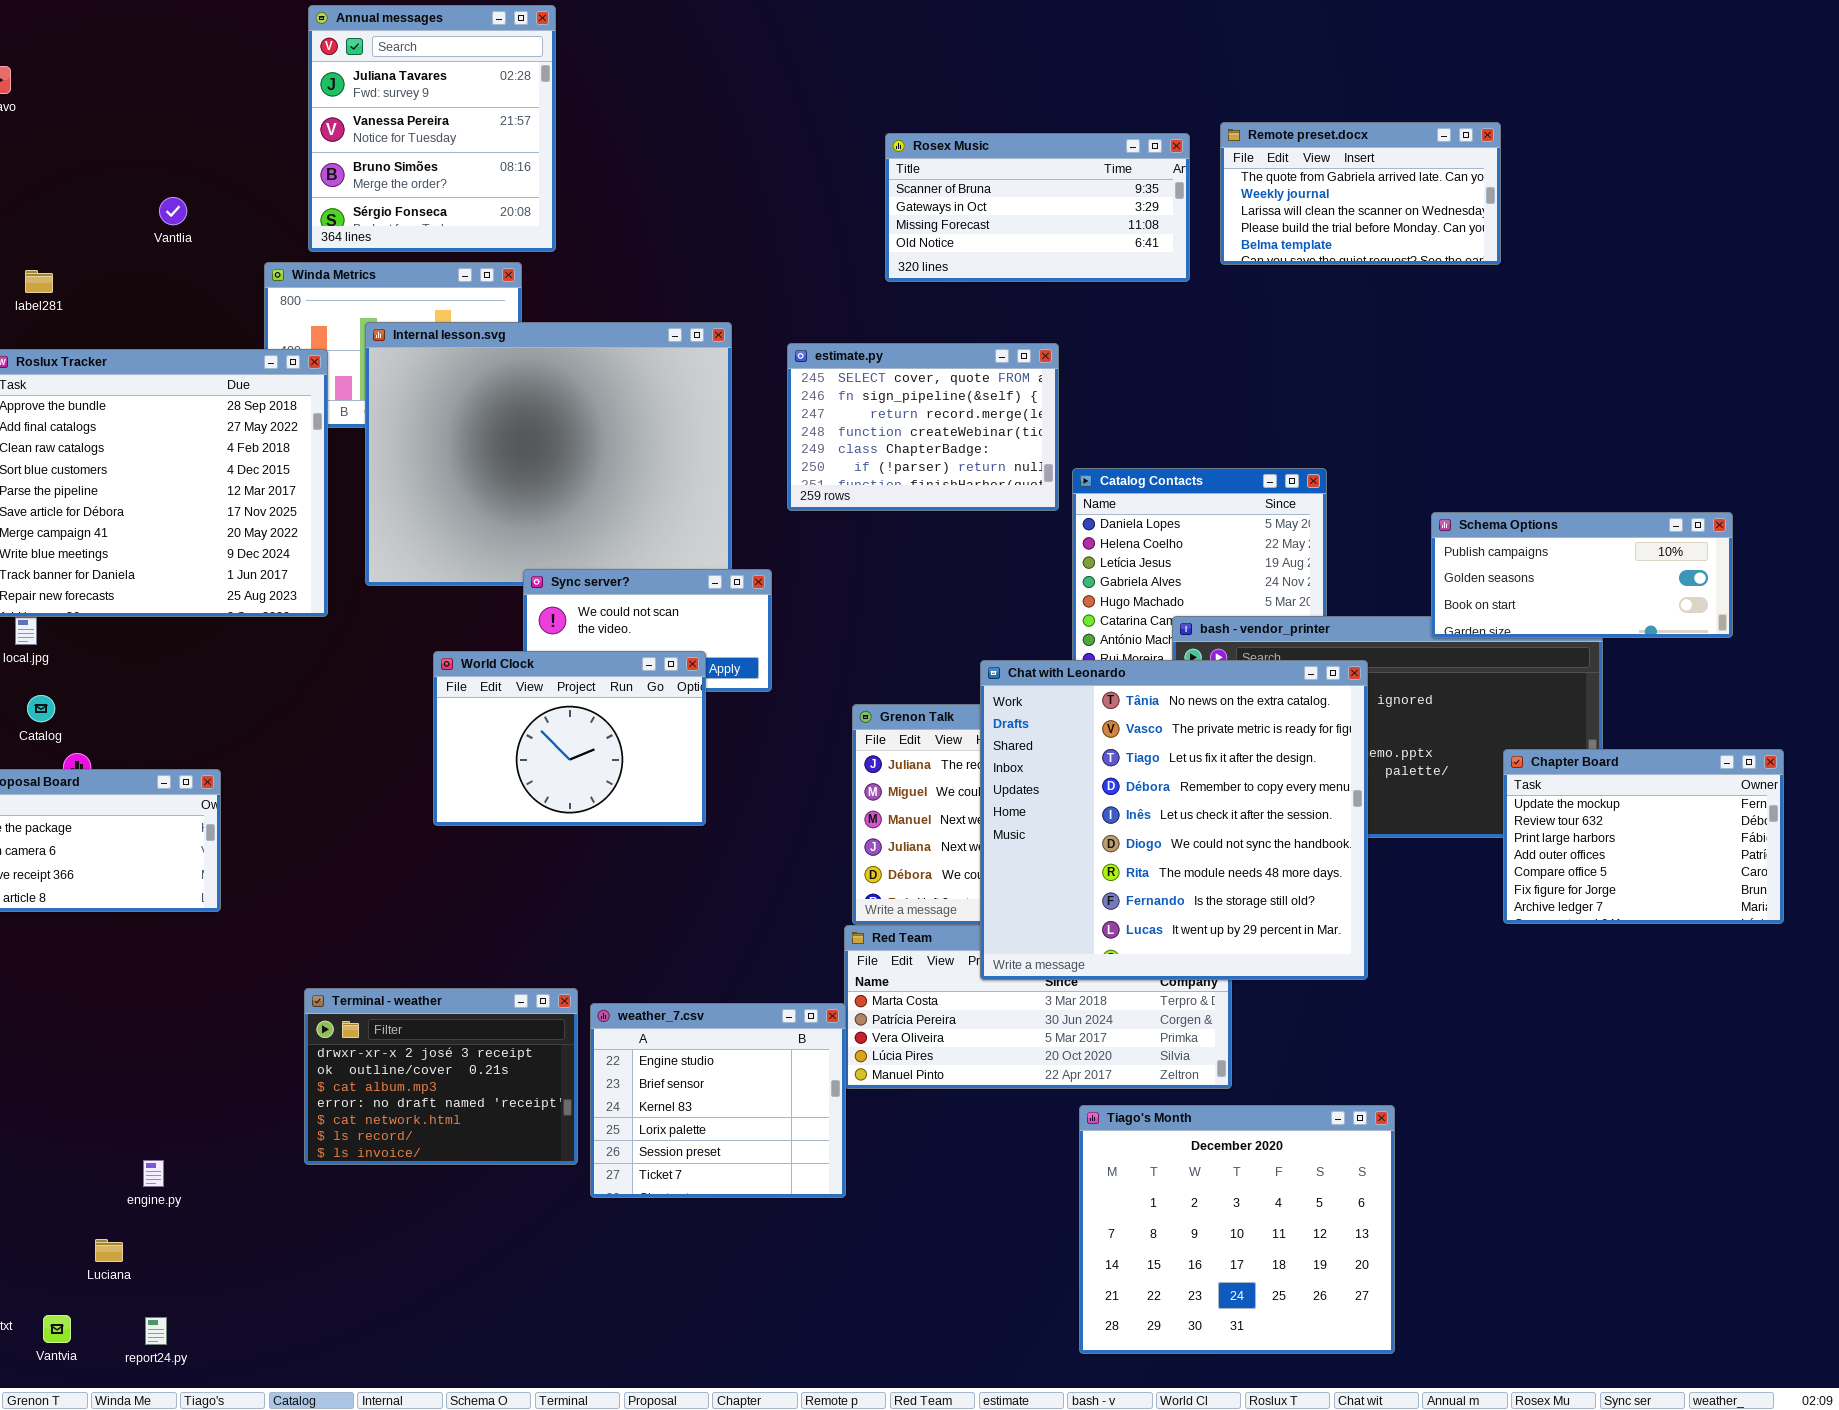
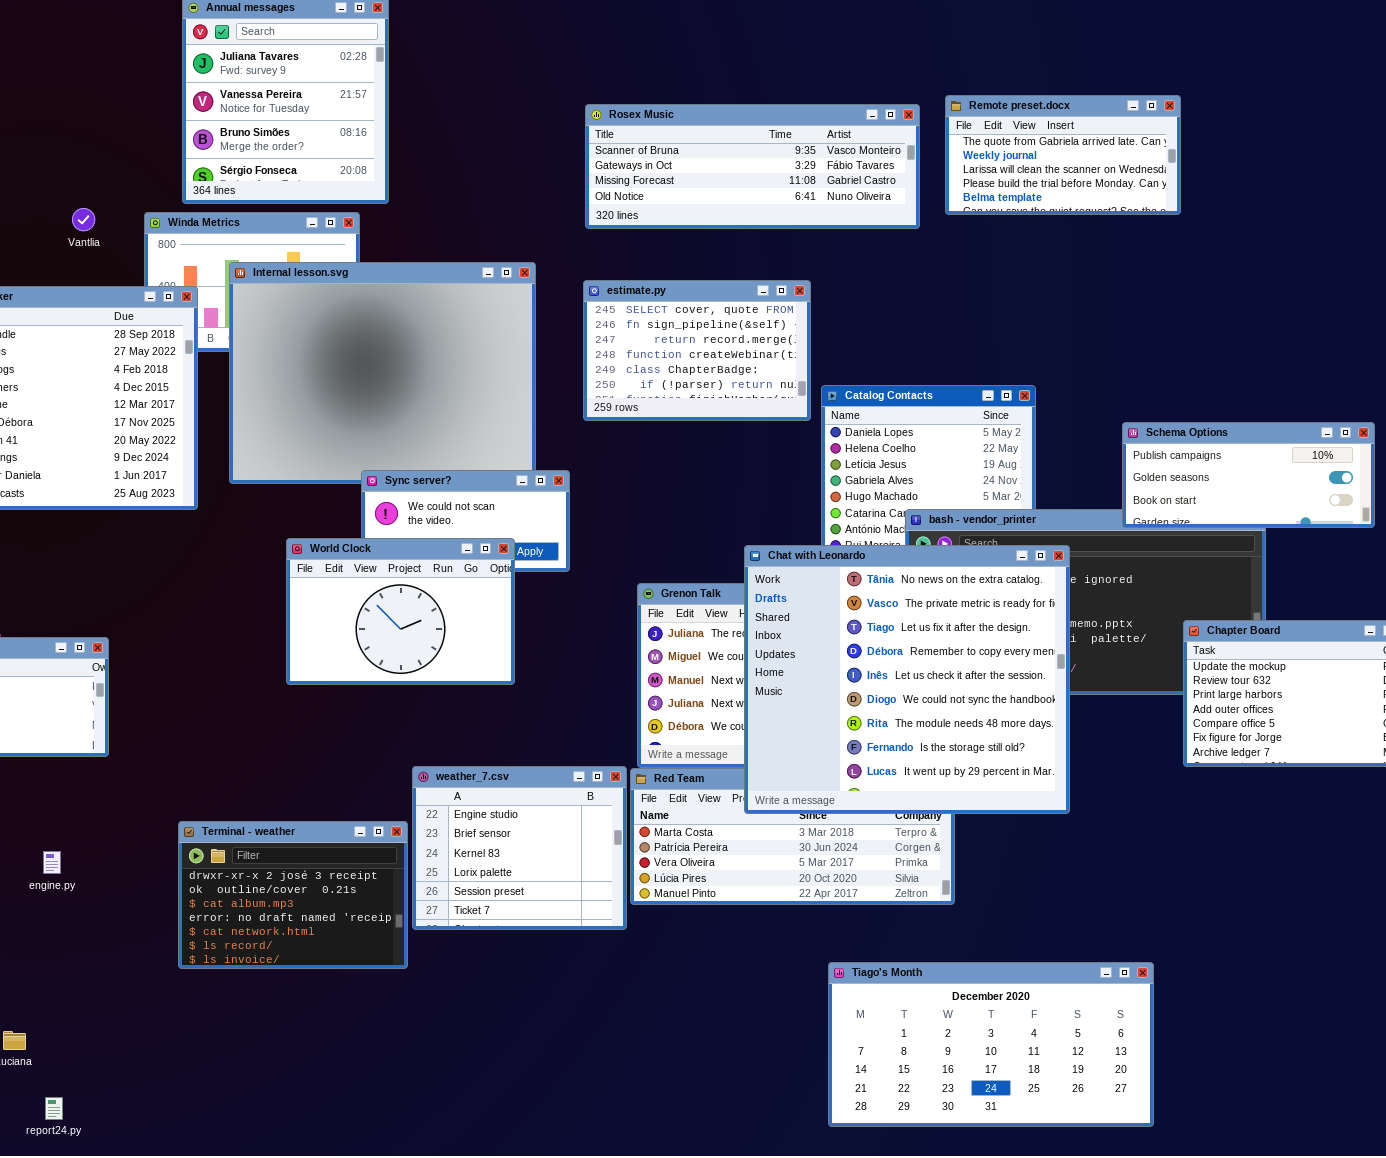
Rosex Music: [885,133,1190,282] -> [585,104,920,229], resized
Vantlia: [159,197,187,225] -> [72,208,95,231], moved
weather_7.csv: [590,1003,846,1198] -> [412,766,627,930], moved
Tiago's Month: [1079,1105,1395,1354] -> [828,962,1154,1127], resized
engine.py: [143,1160,164,1187] -> [43,851,61,874], moved

